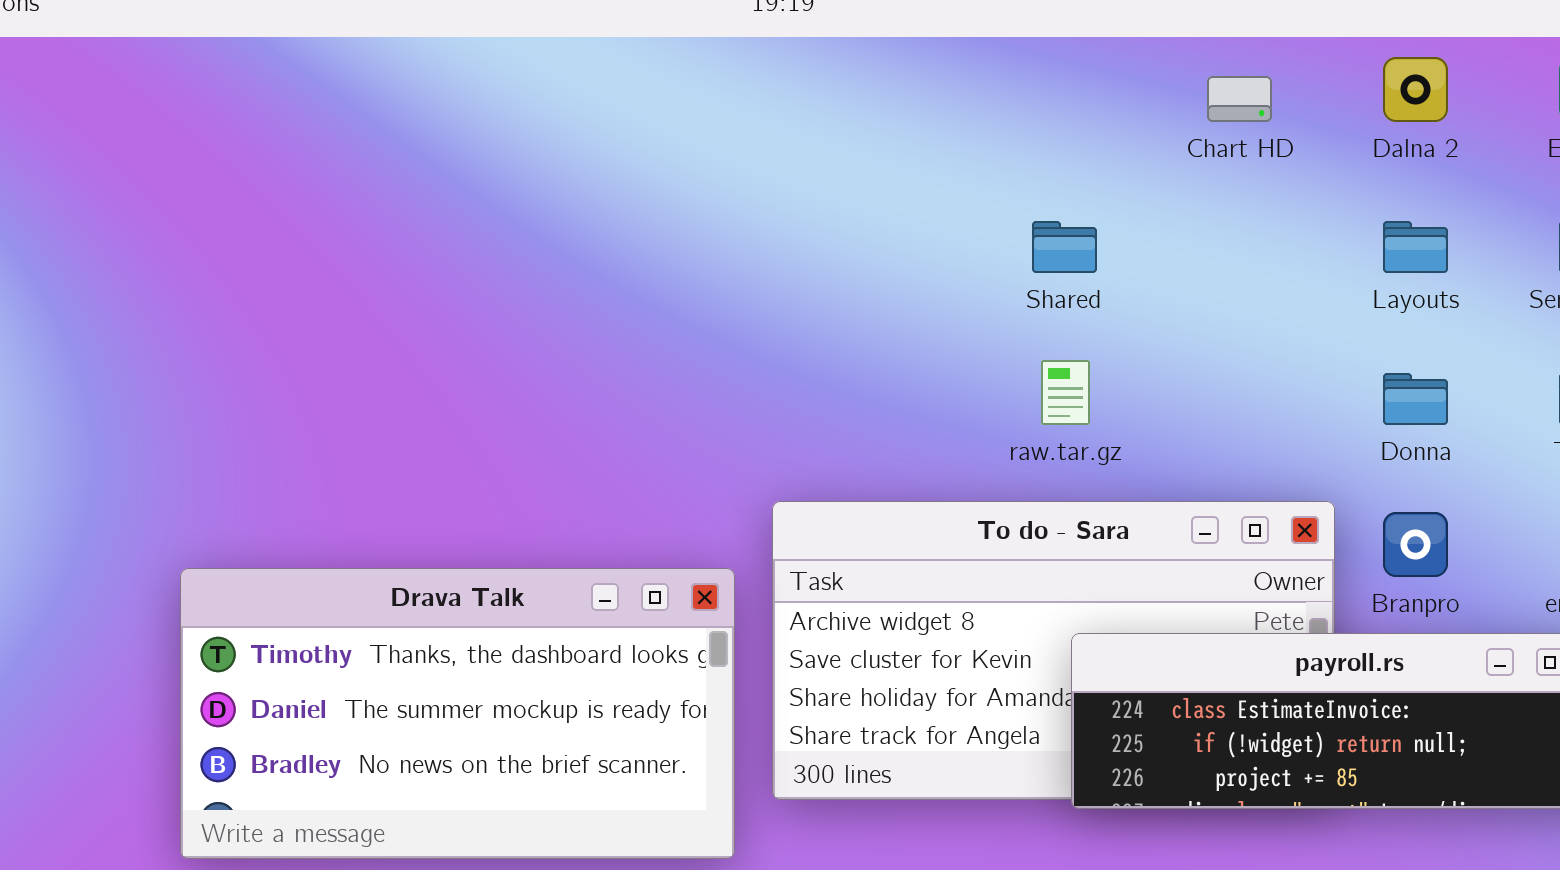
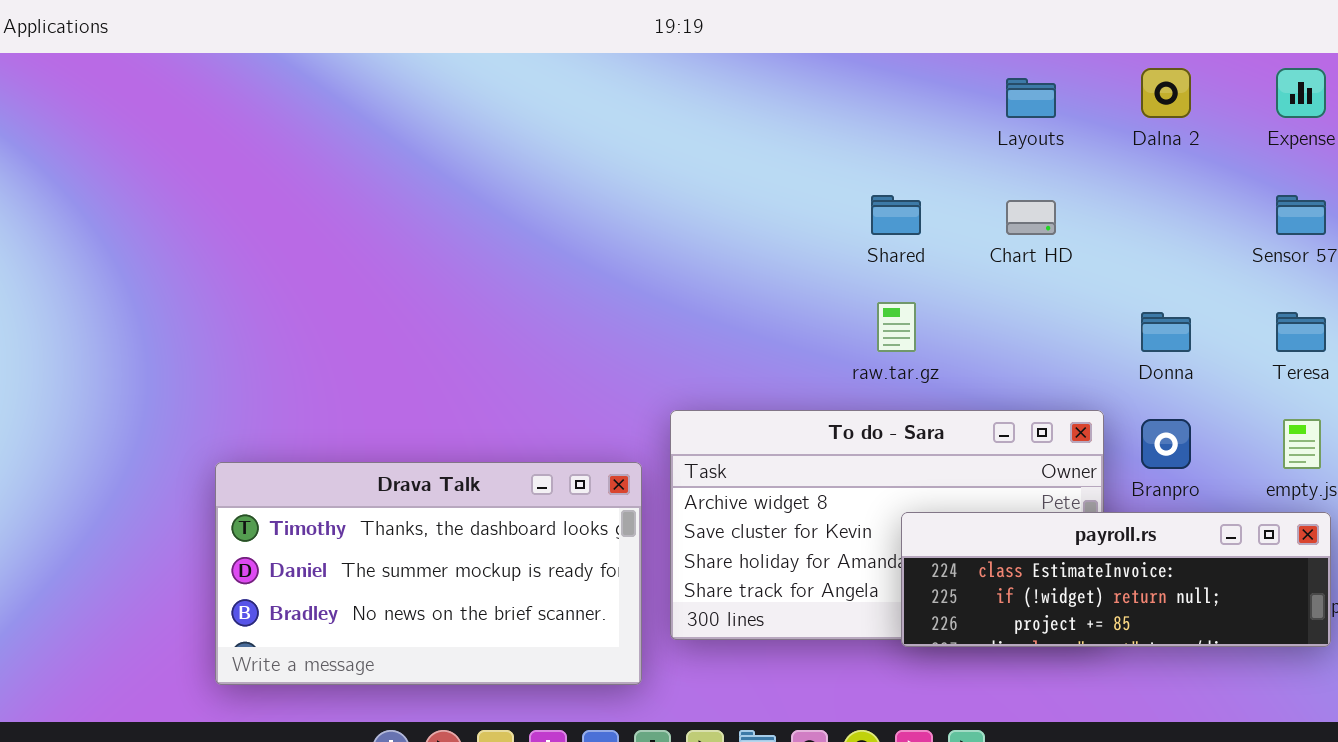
Chart HD: [1207,76,1272,122] -> [1006,200,1056,235], moved
Layouts: [1383,221,1448,273] -> [1006,78,1056,118], moved

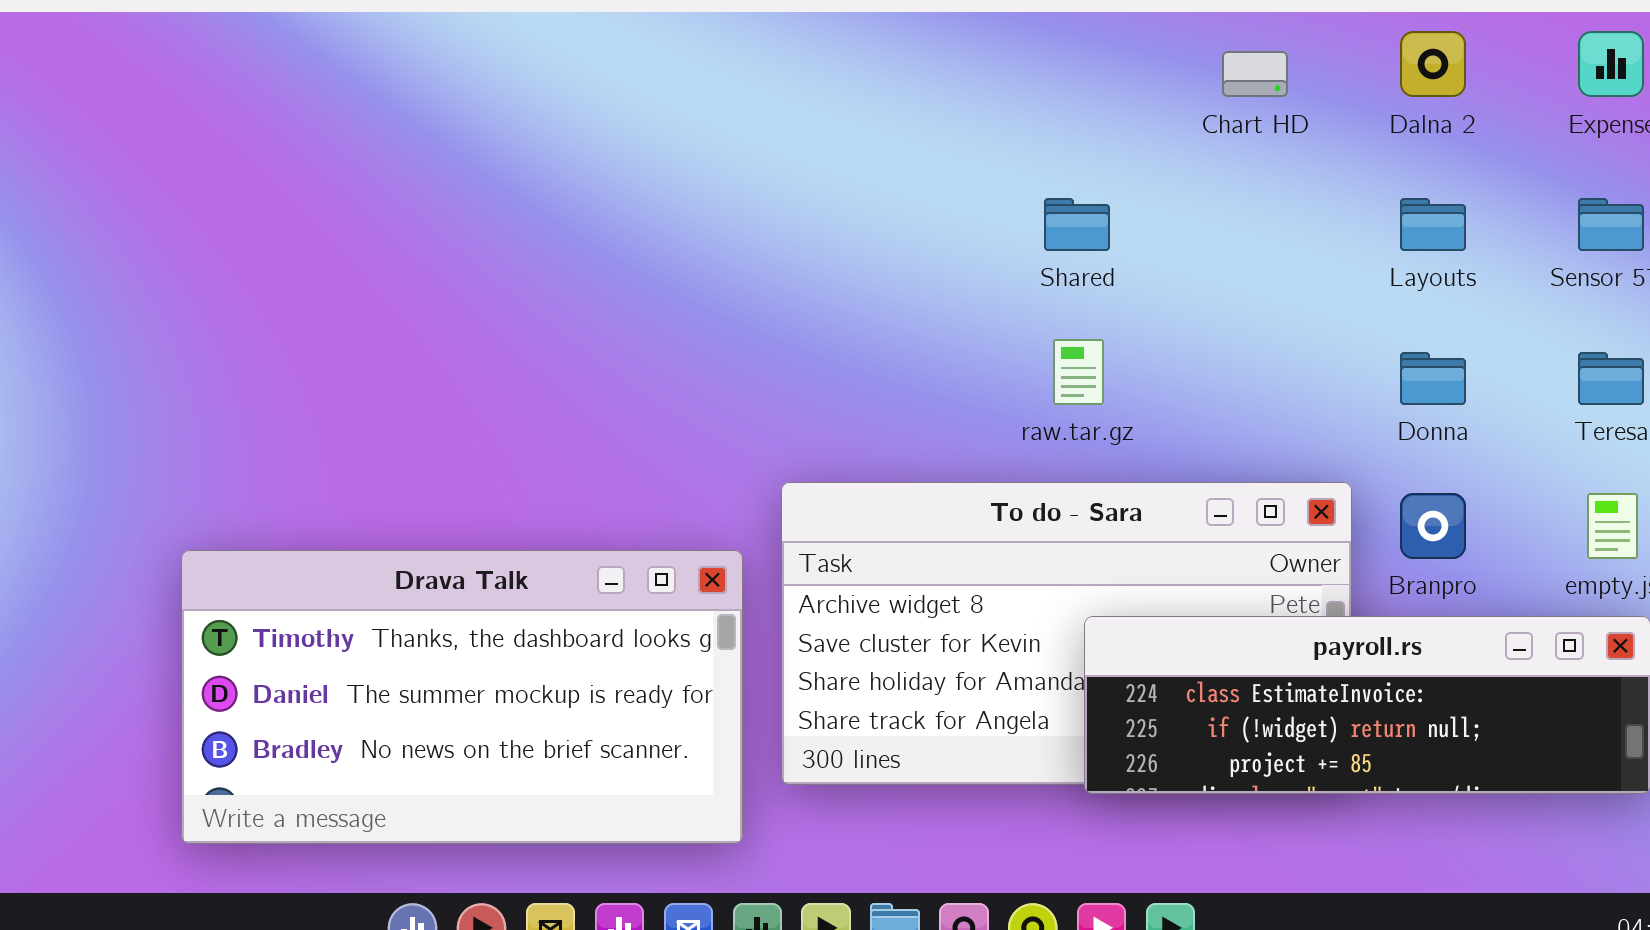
Layouts: [1006,78,1056,118] -> [1400,198,1466,251], moved
Chart HD: [1006,200,1056,235] -> [1222,51,1288,97], moved

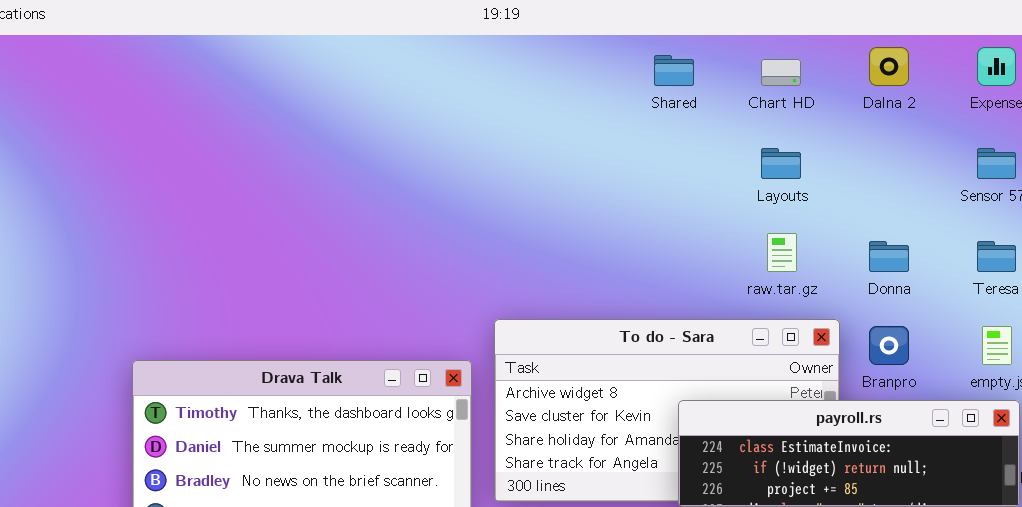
Shared: [1044,198,1110,251] -> [654,55,694,86], moved
Layouts: [1400,198,1466,251] -> [761,148,801,179], moved
raw.tar.gz: [1053,339,1104,405] -> [767,233,797,272], moved

